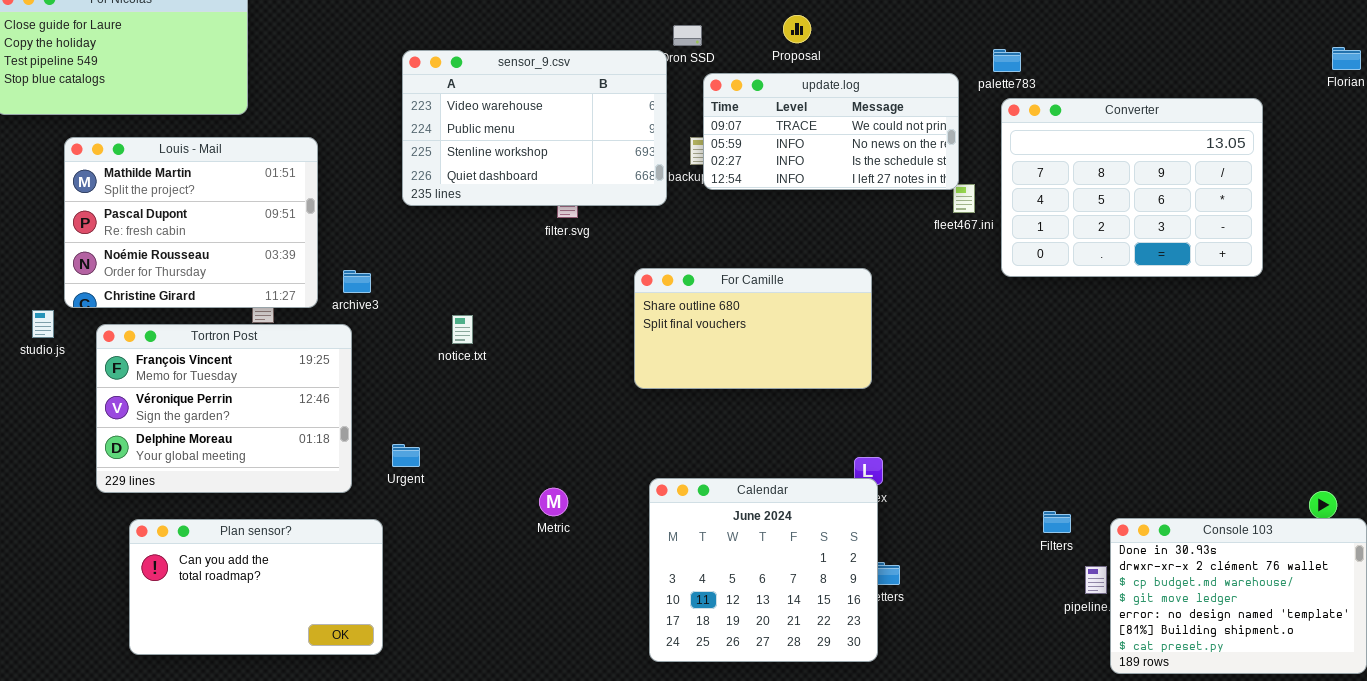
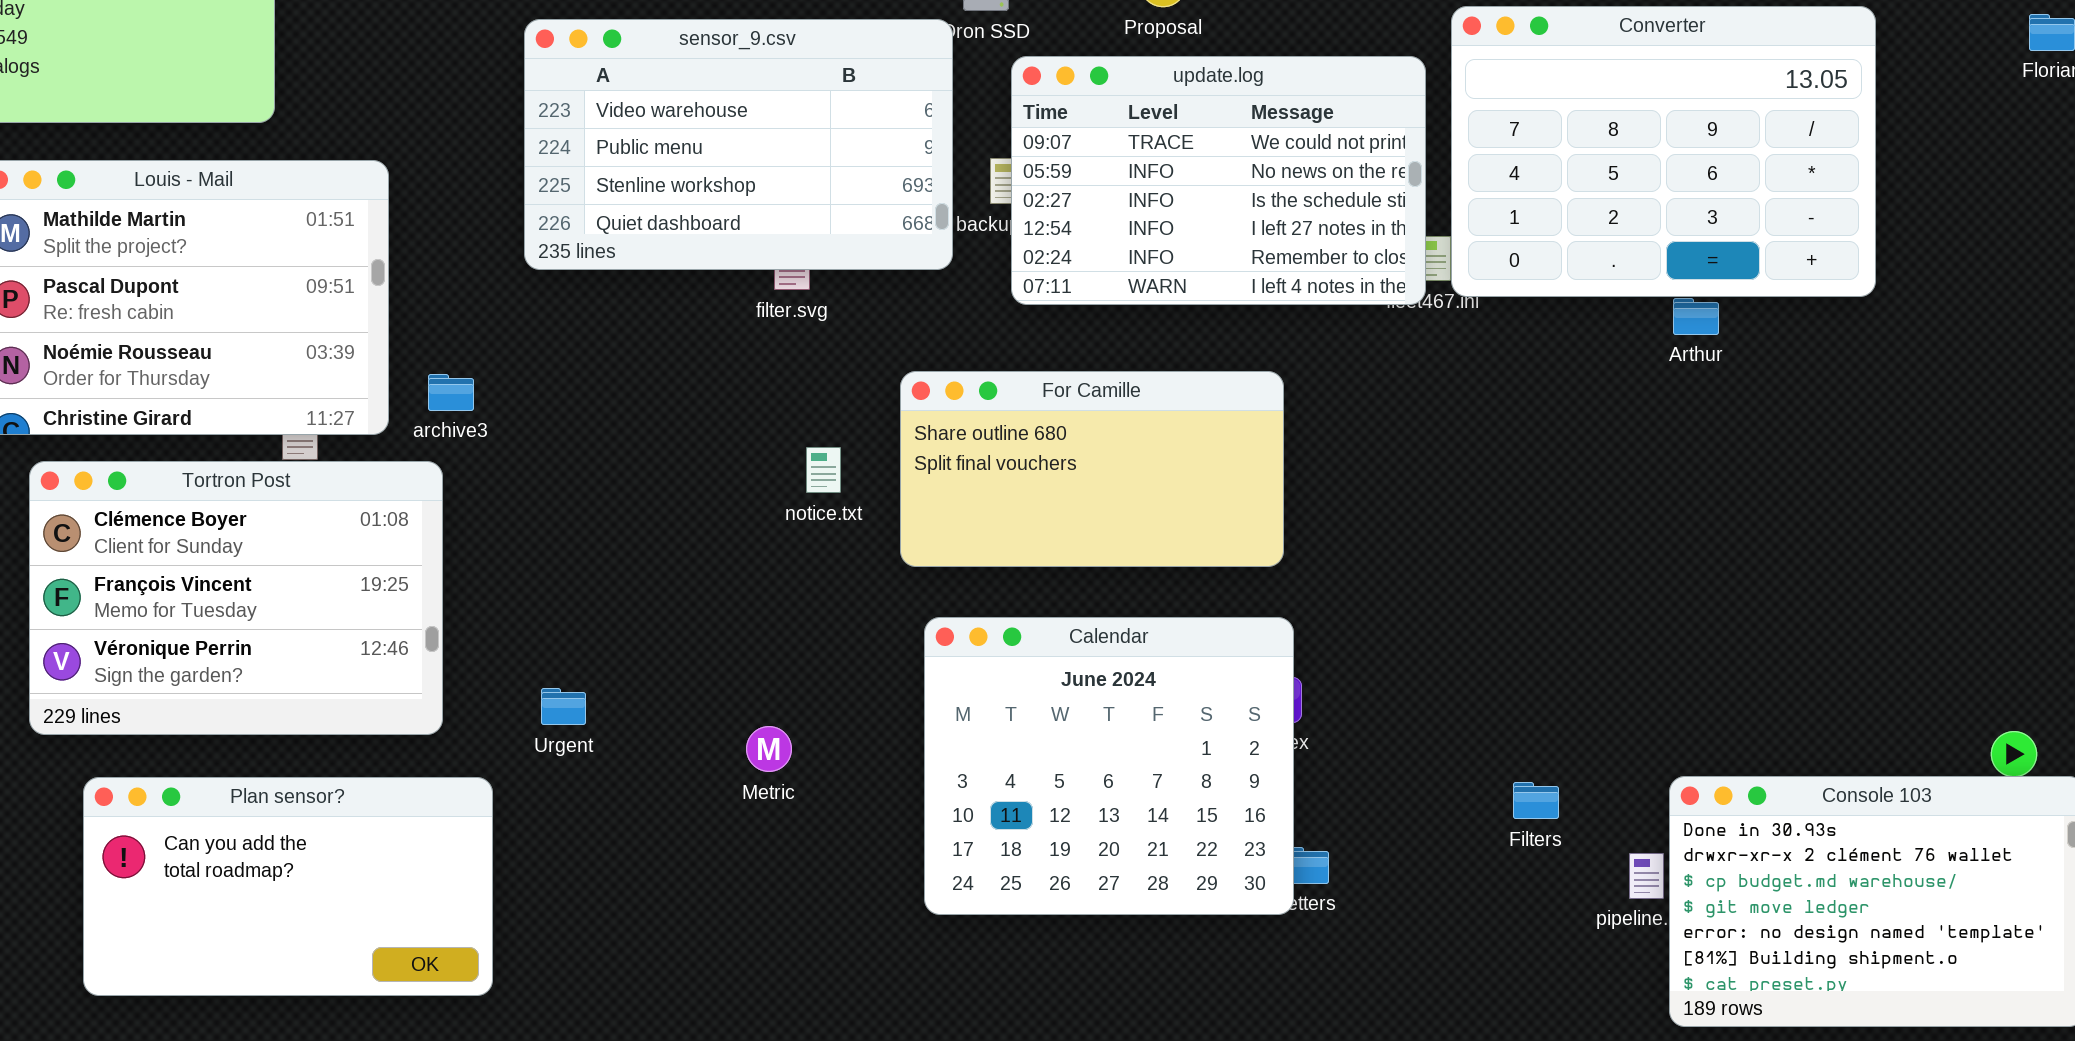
update.log: [703,73,959,190] -> [1011,56,1426,305], resized
Converter: [1001,98,1263,277] -> [1451,6,1876,297], moved
notice.txt: [452,315,473,344] -> [806,447,841,493], moved
Tortron Post: [96,324,352,493] -> [29,461,443,735], scrolled up 1 row
Urgent: [392,444,420,467] -> [541,688,586,725], moved
Calendar: [649,478,878,662] -> [924,617,1294,915], moved
Filters: [1043,511,1071,533] -> [1513,782,1559,819], moved

